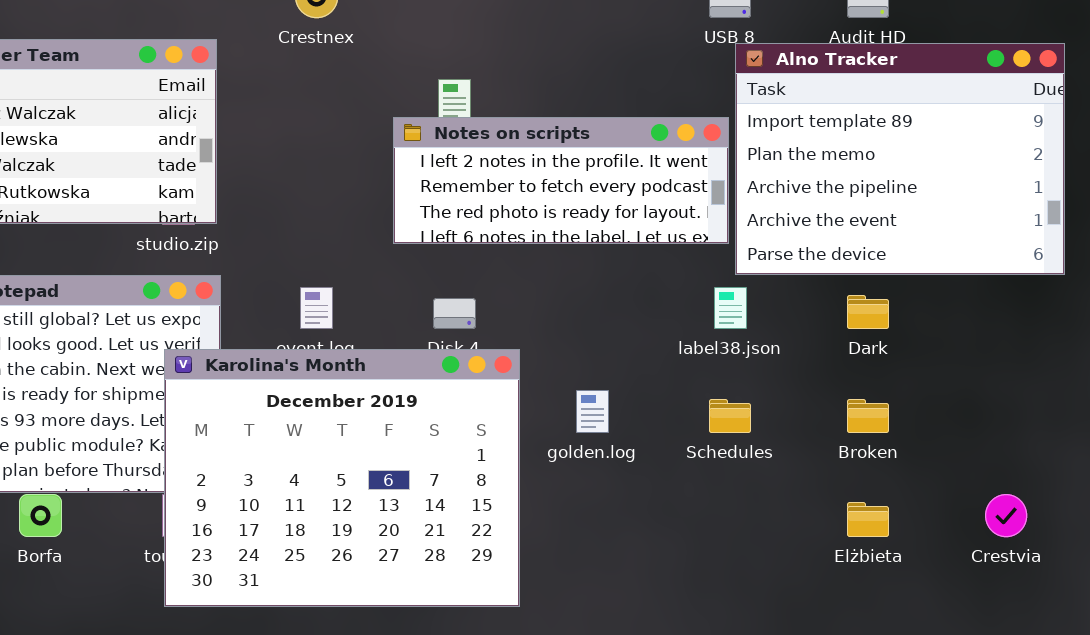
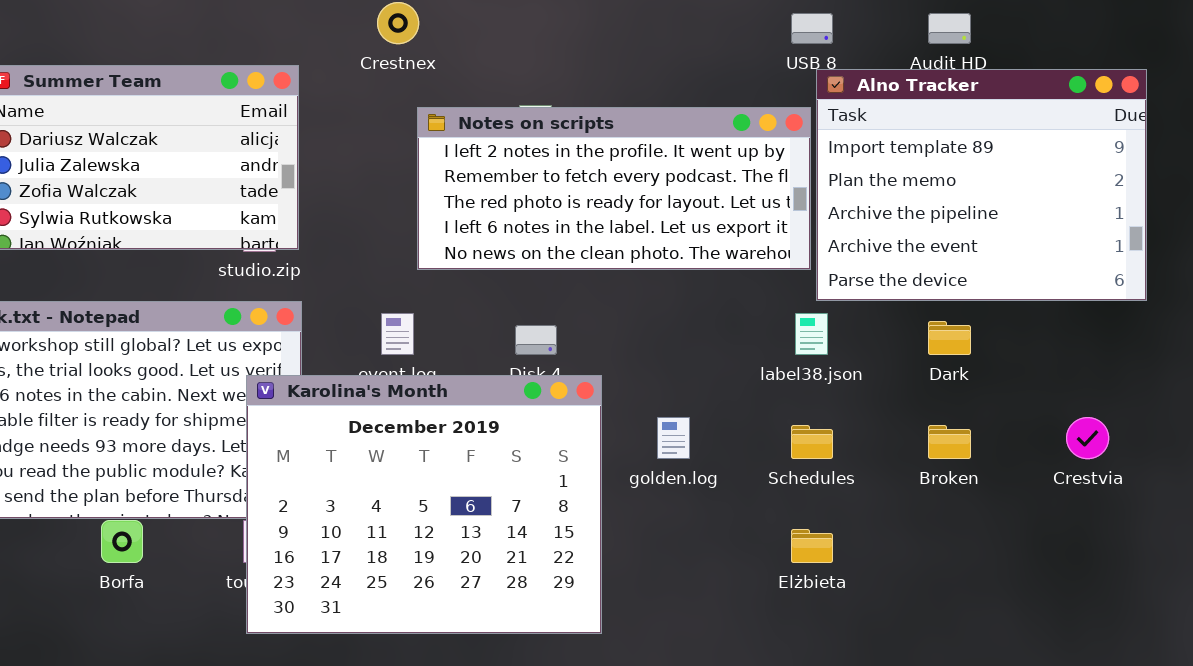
Notes on scripts: [393,117,729,244] -> [417,107,811,270], resized
Crestvia: [985,494,1027,537] -> [1066,417,1109,459], moved
Elżbieta: [847,502,889,537] -> [791,529,833,563], moved

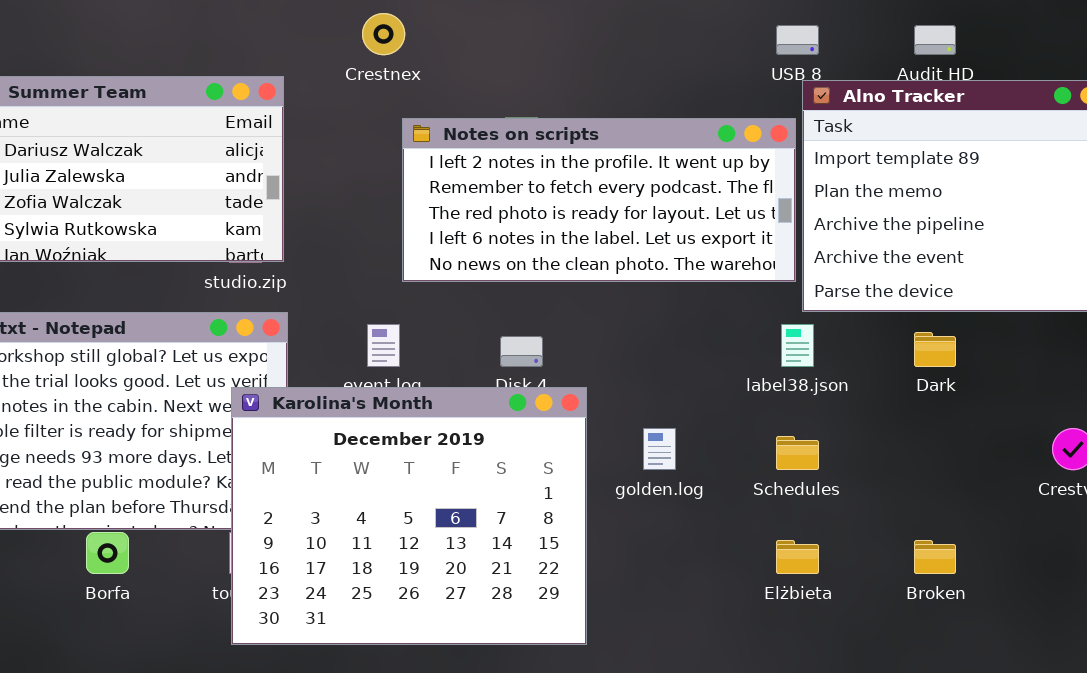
Broken: [928,425,971,459] -> [914,540,956,574], moved

